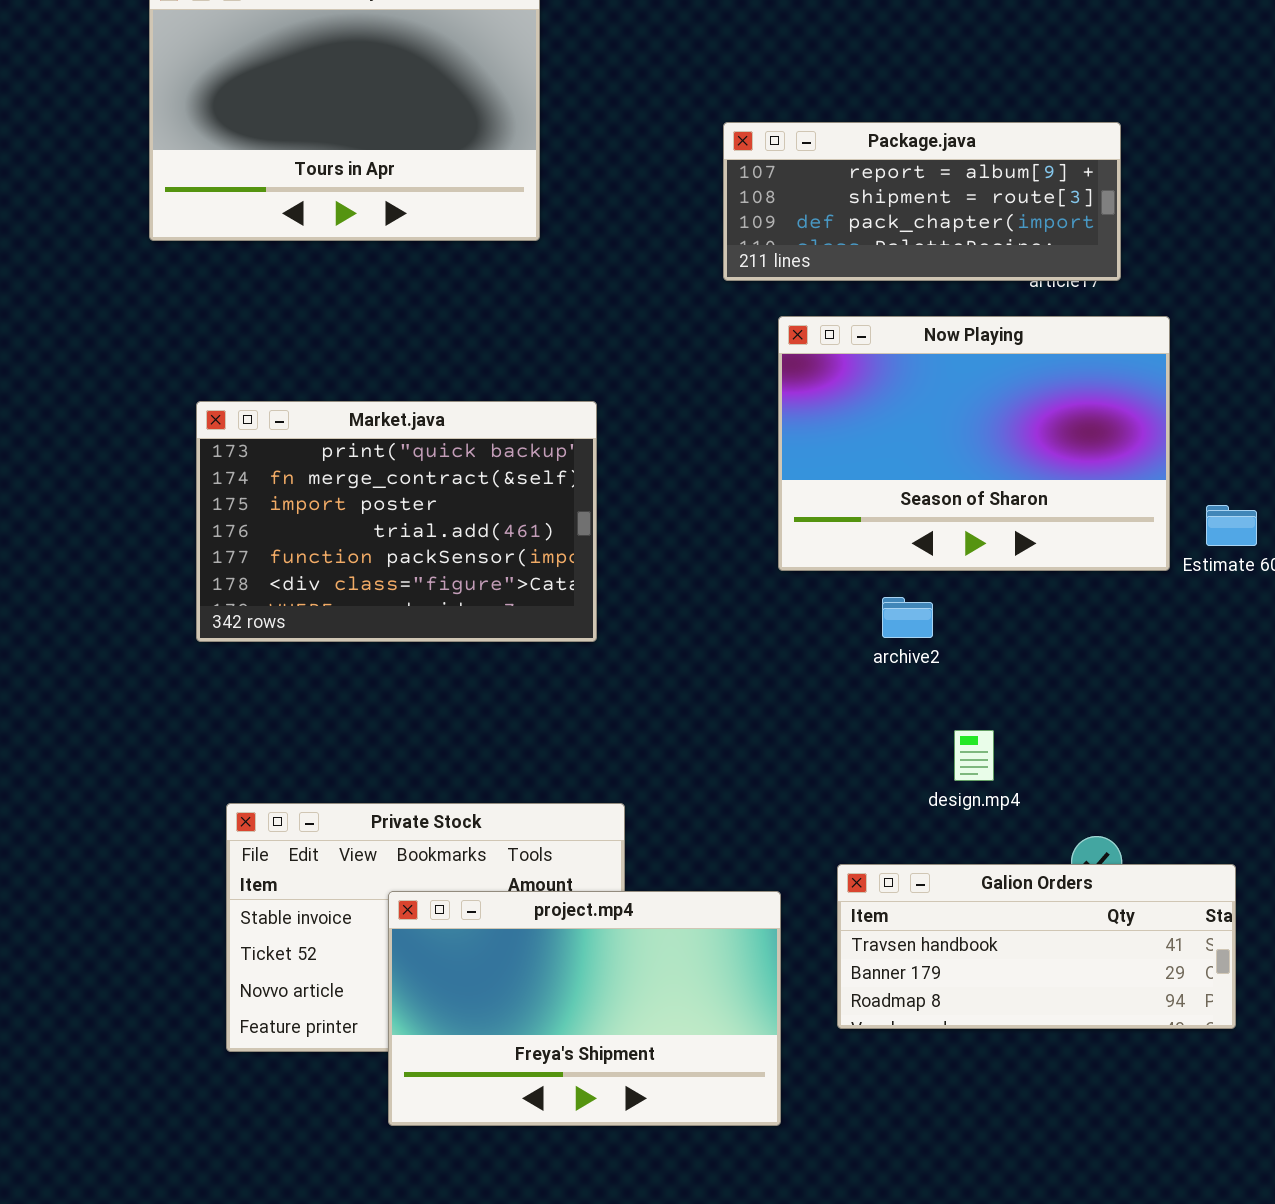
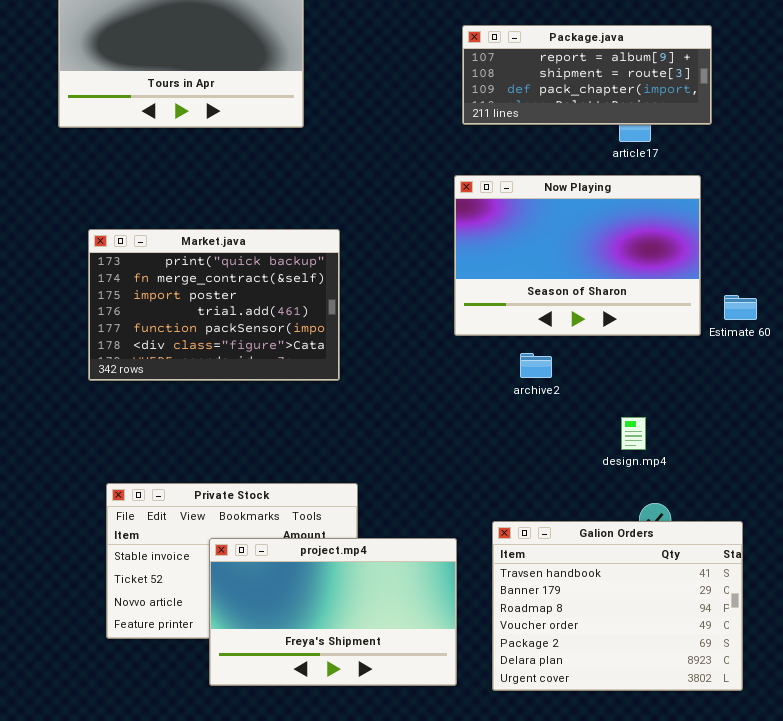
Package.java: [723,122,1121,281] -> [462,25,712,125], moved
design.mp4: [954,730,994,781] -> [621,417,646,450], moved
Galion Orders: [837,864,1236,1029] -> [492,521,743,691], resized

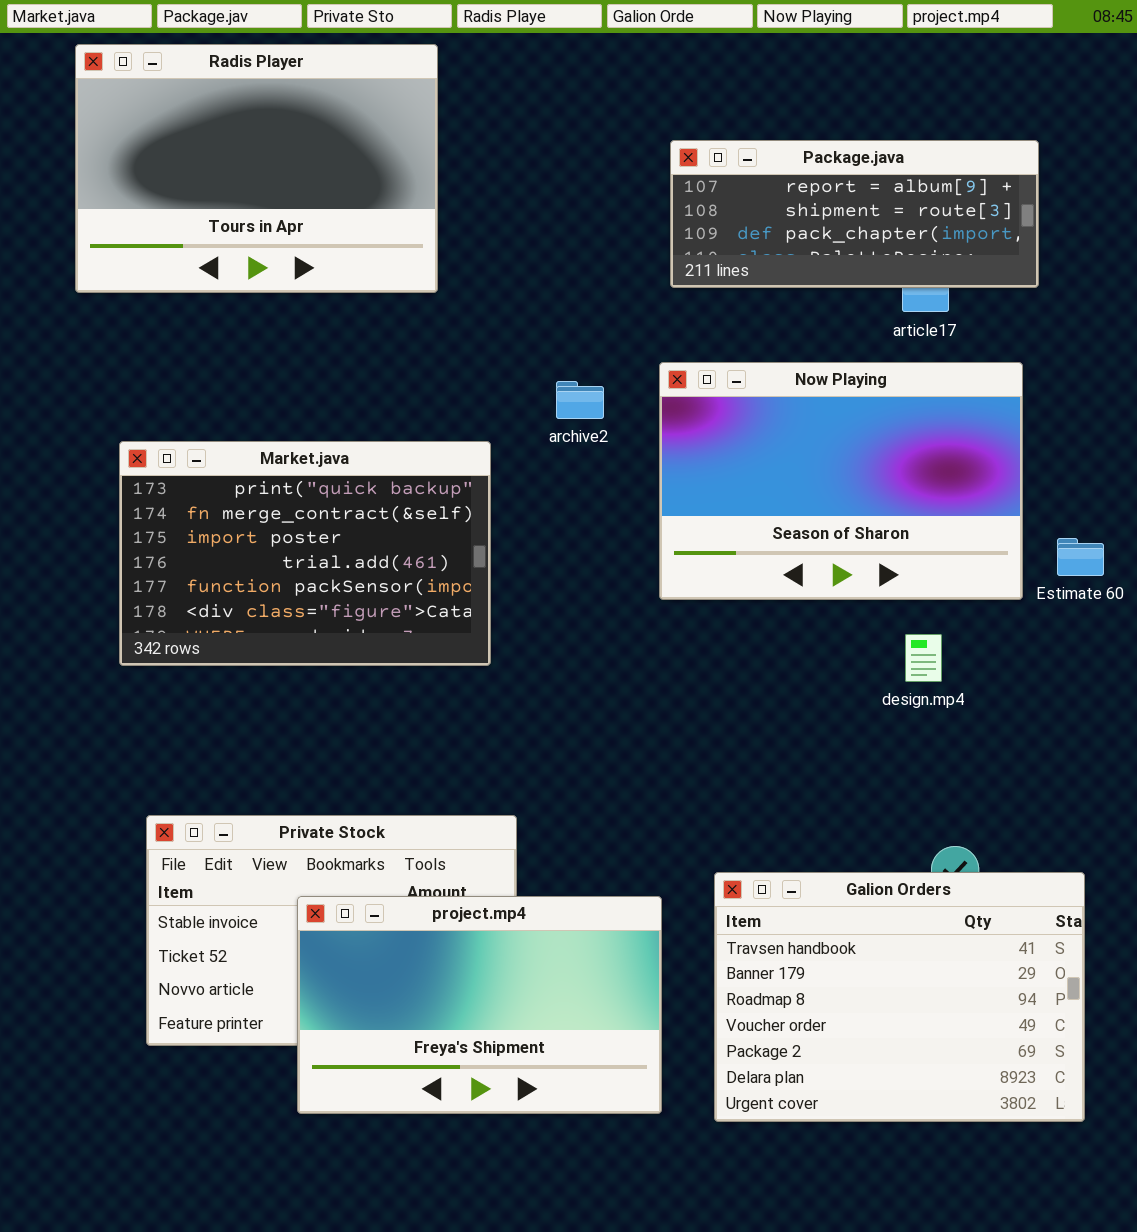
archive2: [520,353,552,378] -> [556,381,604,419], moved
design.mp4: [621,417,646,450] -> [905,634,942,682], moved

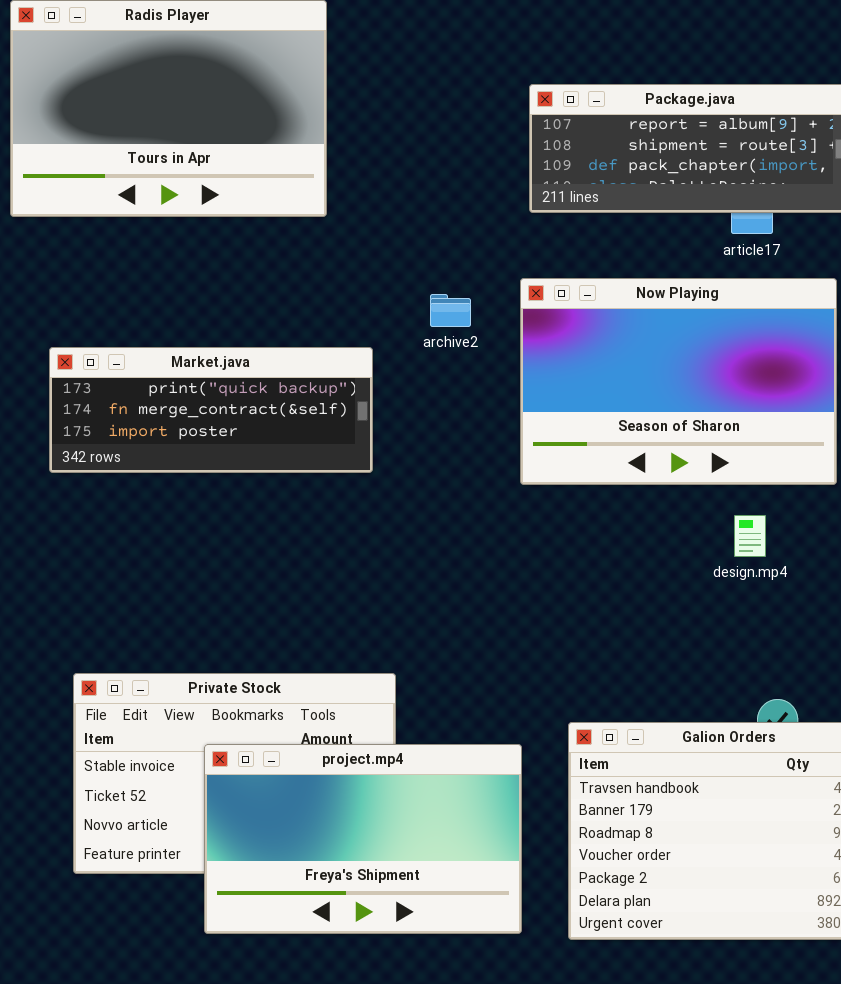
Market.java: [119,441,491,666] -> [49,347,373,473], resized

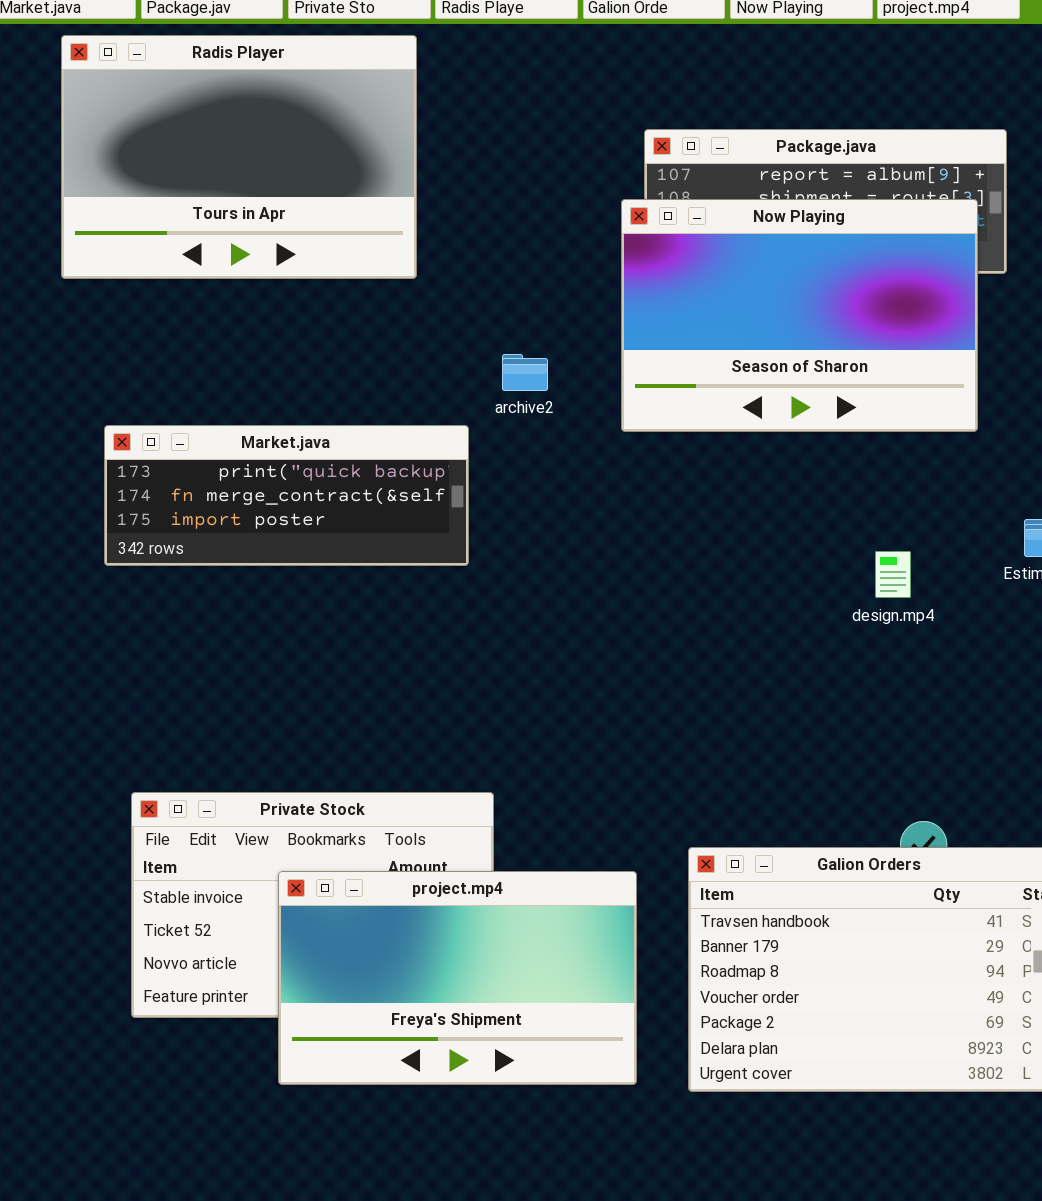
Now Playing: [520,278,837,485] -> [621,199,978,432], moved
archive2: [430,294,471,327] -> [502,354,548,391], moved
design.mp4: [734,515,766,557] -> [875,551,911,598], moved

